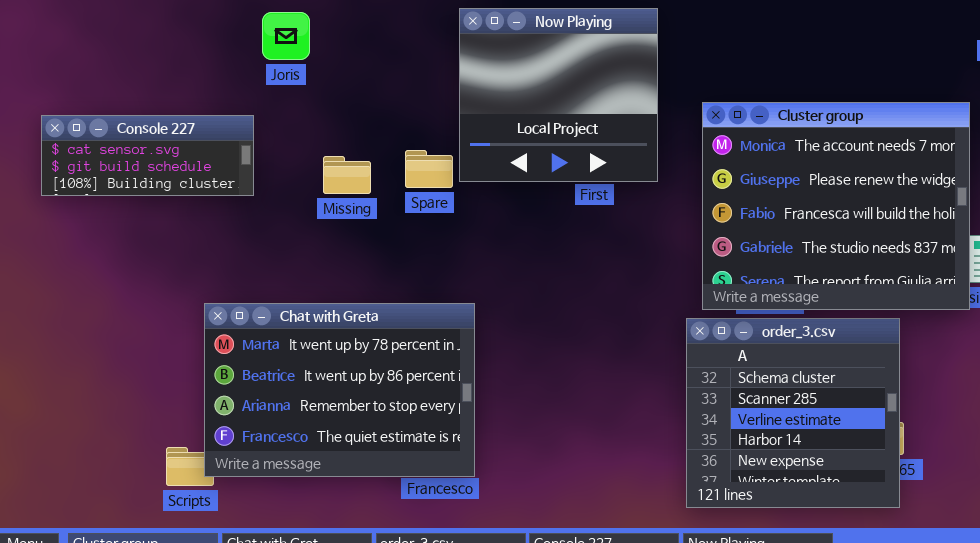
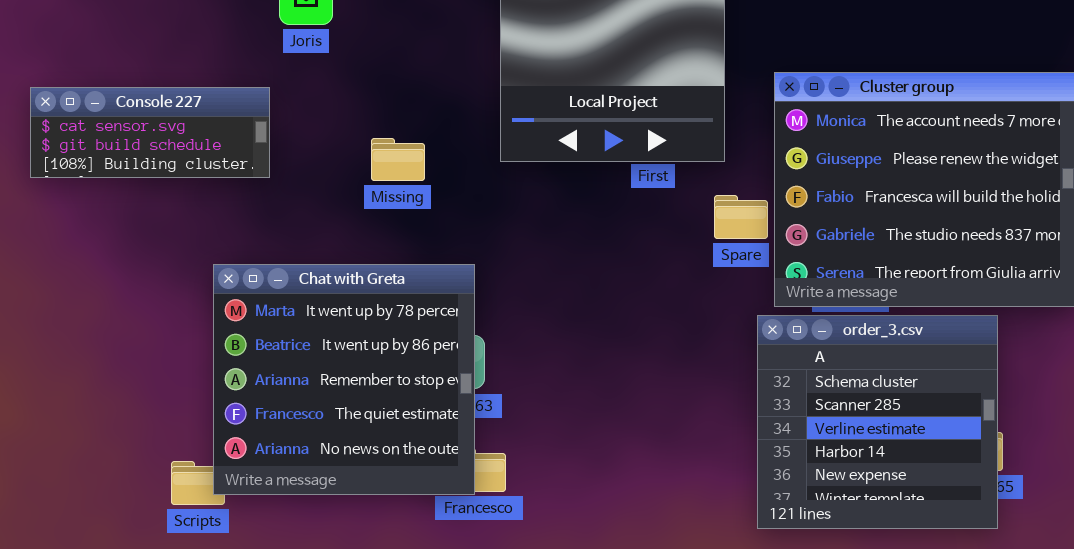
Spare: [405,150,453,188] -> [714,195,768,239], moved
Missing: [323,156,371,194] -> [371,138,425,181], moved
Chat with Greta: [204,303,475,477] -> [213,264,475,495], resized

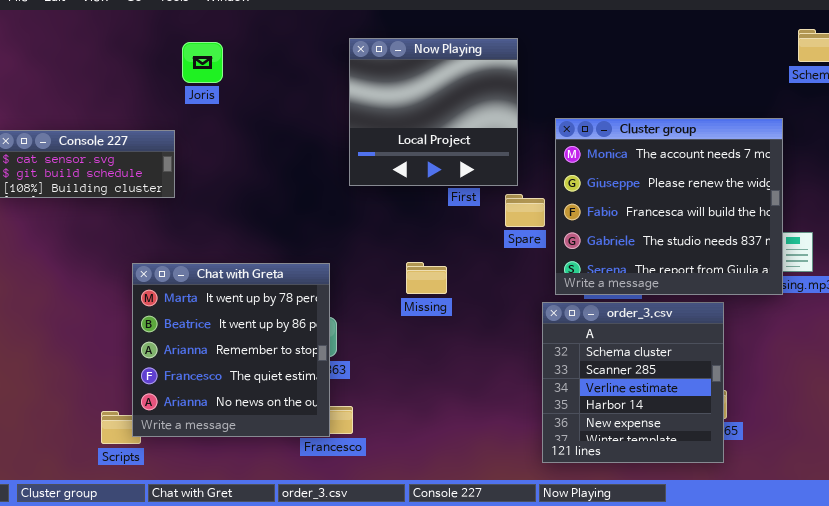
Missing: [371,138,425,181] -> [406,262,447,294], moved
Spare: [714,195,768,239] -> [505,194,545,227], moved

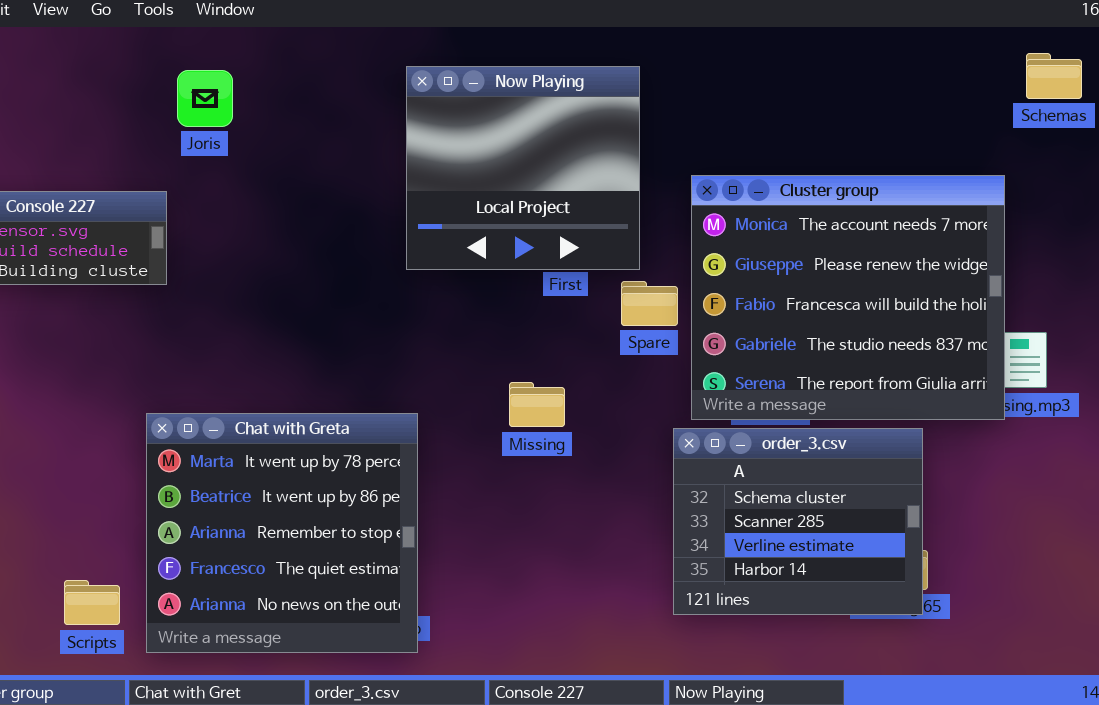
Missing: [406,262,447,294] -> [509,382,565,427], moved
Chat with Greta: [132,263,330,437] -> [146,413,418,653], moved
order_3.csv: [542,302,724,463] -> [673,428,923,615], resized

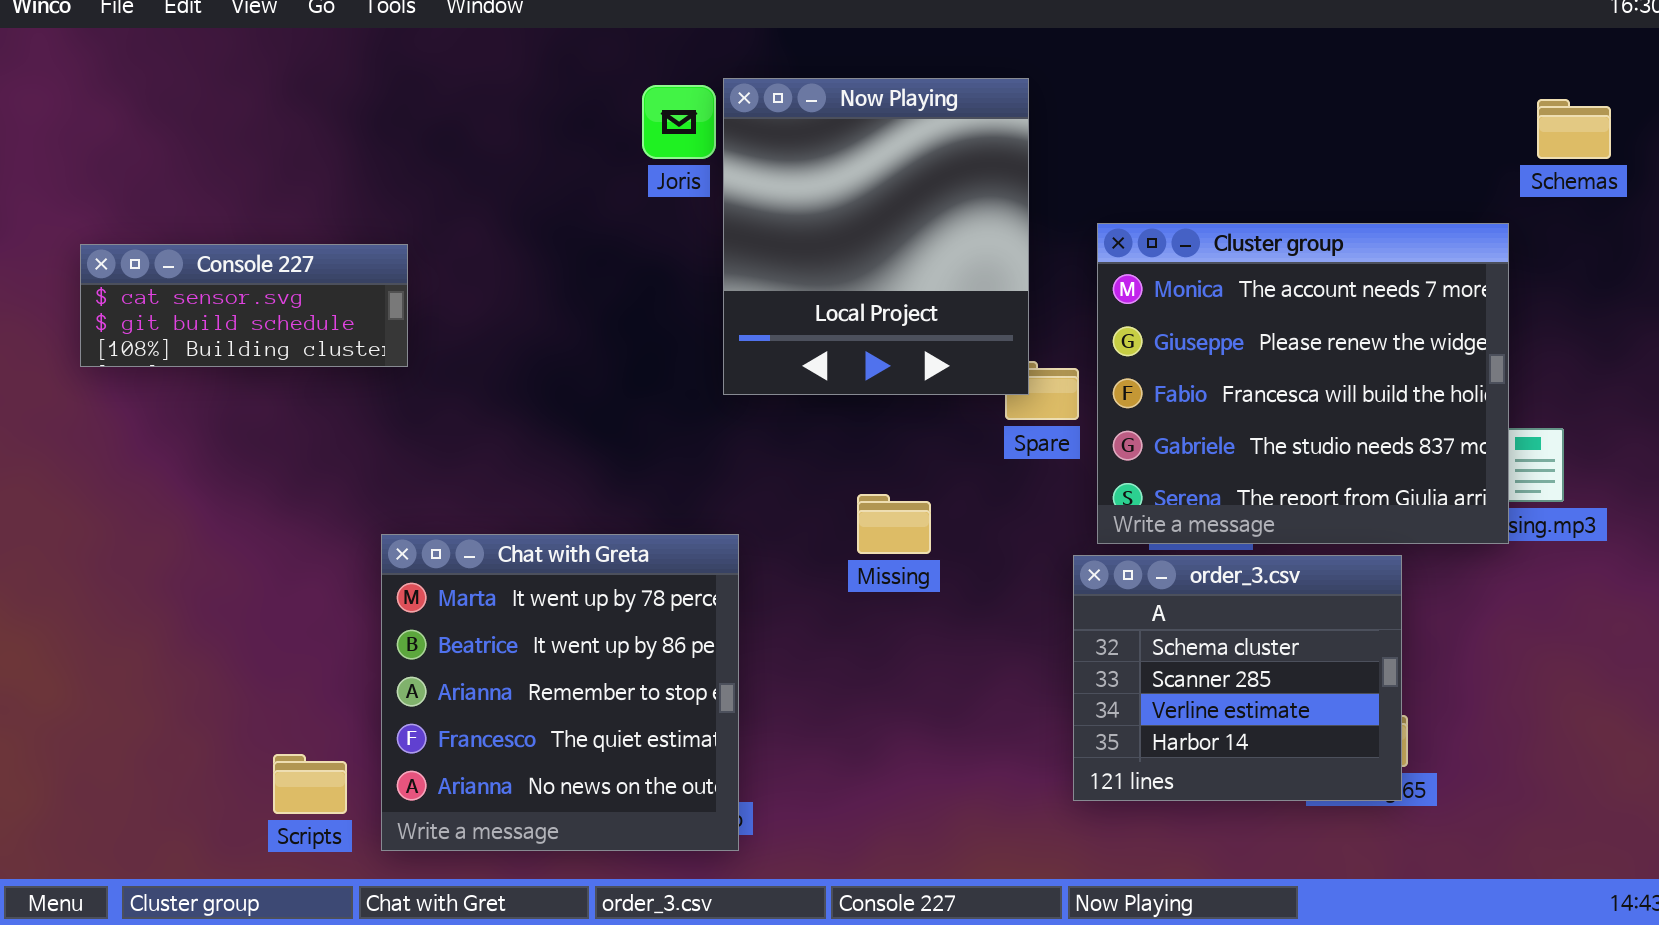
Schemas: [1026,53,1082,99] -> [1537,99,1611,159], moved
Now Playing: [406,66,640,270] -> [723,78,1029,395], resized
Joris: [177,70,233,127] -> [642,85,716,159], moved

